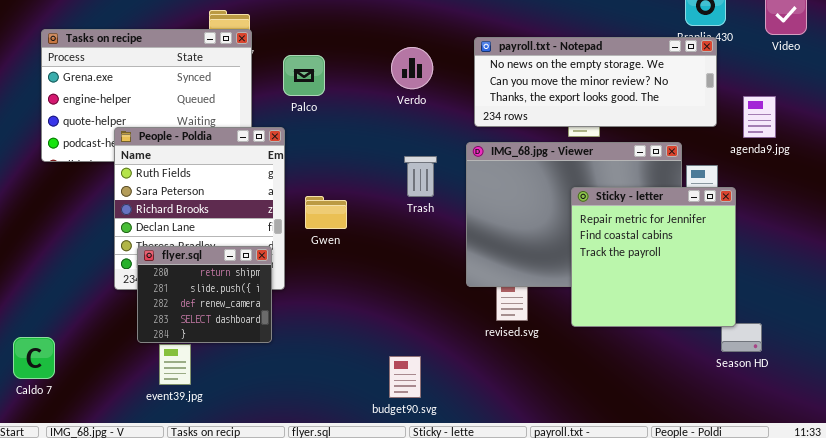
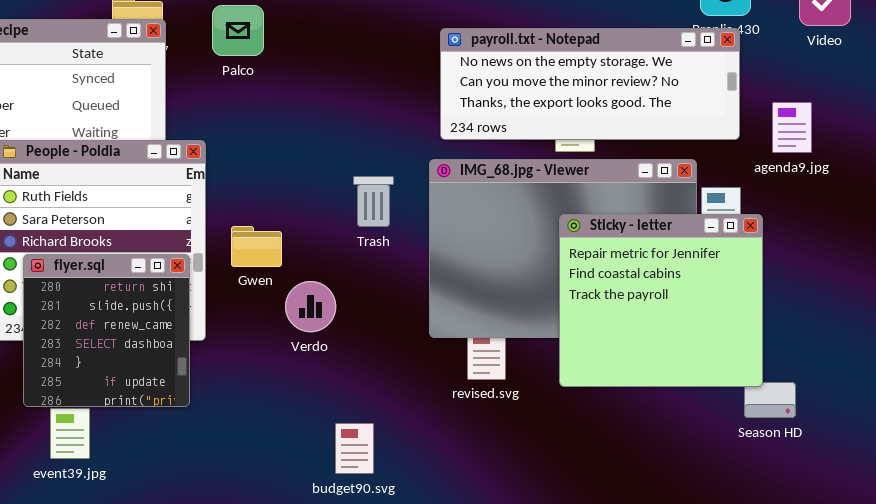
Verdo: [391,47,433,89] -> [285,281,336,332], moved
Palco: [283,55,325,96] -> [212,5,264,56], moved
flyer.sql: [137,246,272,343] -> [23,254,190,407], resized

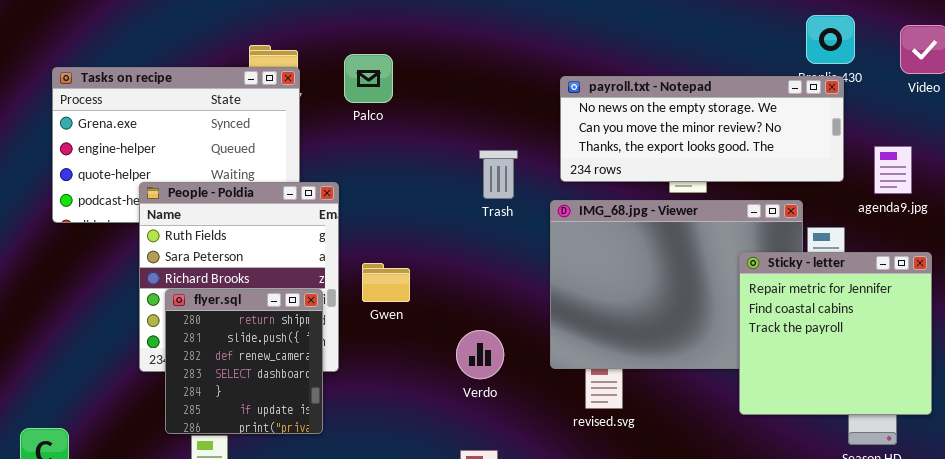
Trash: [353,176,394,227] -> [479,150,518,199], moved
Sticky - letter: [559,214,763,387] -> [739,252,932,415], moved
Verdo: [285,281,336,332] -> [456,330,504,379], moved

